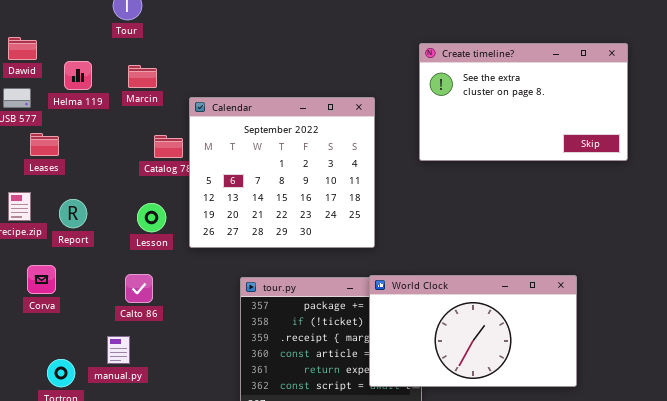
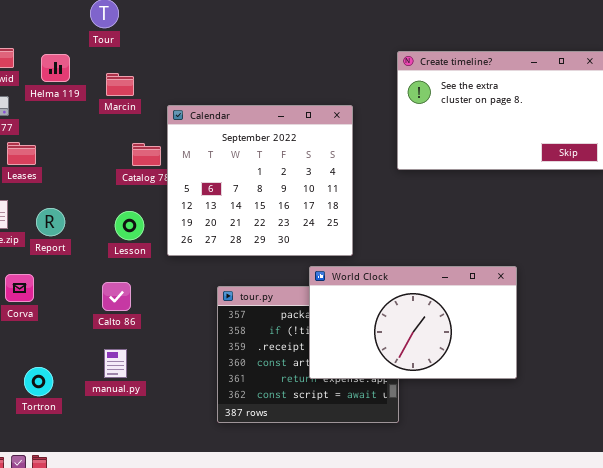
Helma 119: [64,61,92,90] -> [41,54,70,82], moved
World Clock: [369,275,577,387] -> [309,266,517,379], moved
manual.py: [107,336,130,364] -> [104,349,127,378], moved

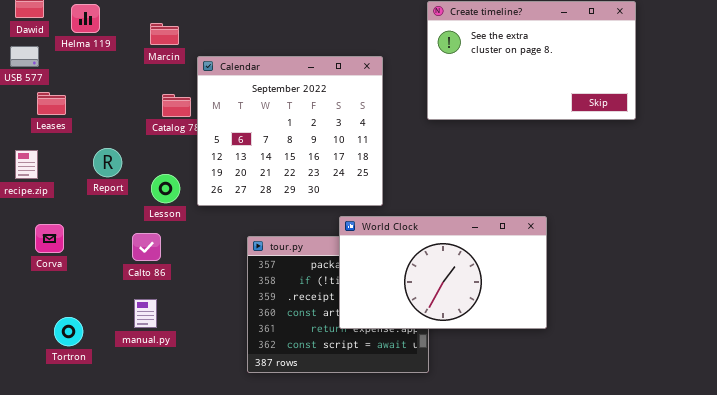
Marcin: [106,73,134,96] -> [150,23,179,45], moved
Report: [36,208,65,236] -> [93,148,122,177], moved
Lesson: [115,211,144,240] -> [151,174,180,203], moved

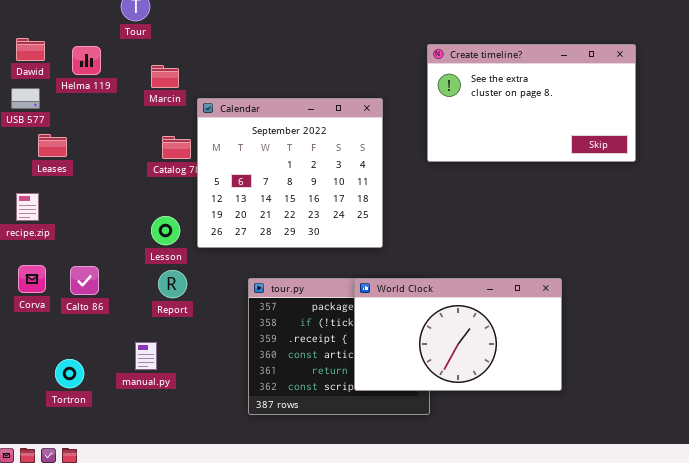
Report: [93,148,122,177] -> [158,270,187,298], moved
World Clock: [339,216,547,329] -> [354,278,562,391], moved
Corva: [35,224,64,253] -> [18,265,46,293], moved
Calto 86: [132,233,161,261] -> [70,266,99,295], moved

